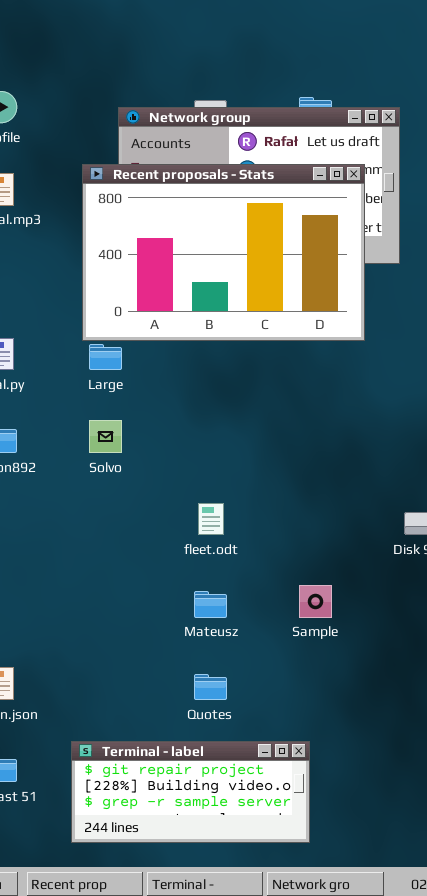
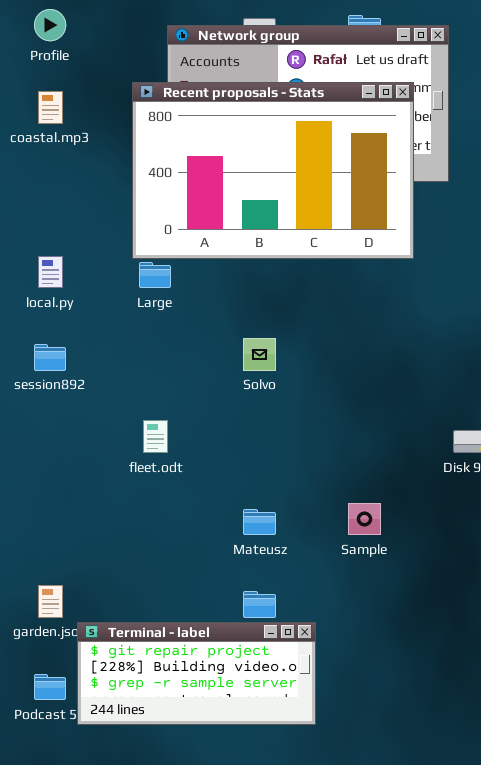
Solvo: [89,420,122,453] -> [243,338,276,371], moved
fleet.odt: [198,503,224,535] -> [143,420,168,453], moved
Terminal - label: [71,741,310,843] -> [77,622,316,725], moved

